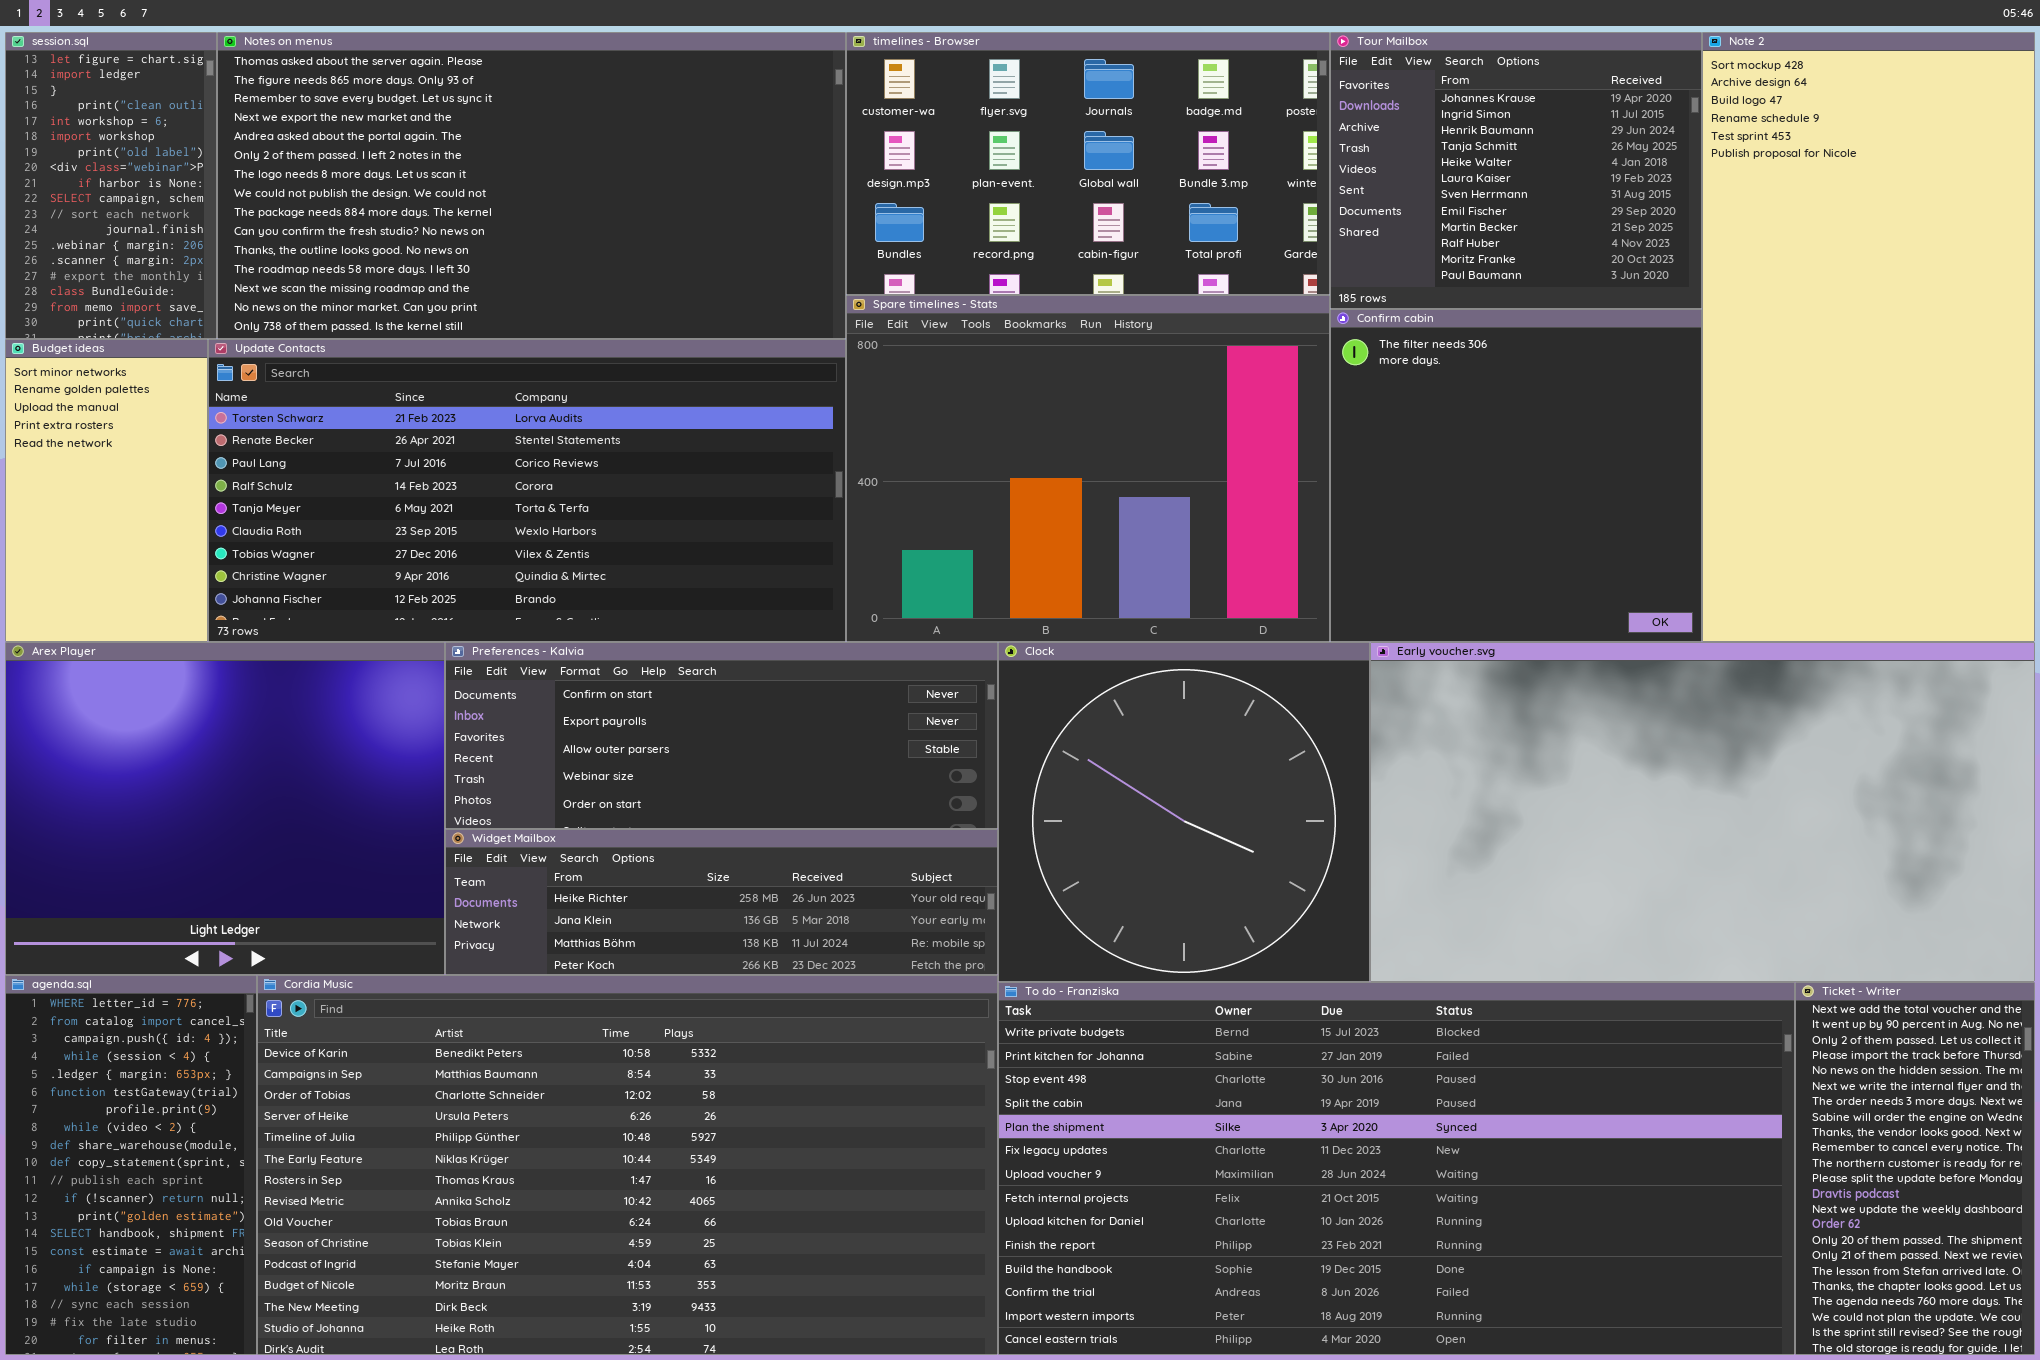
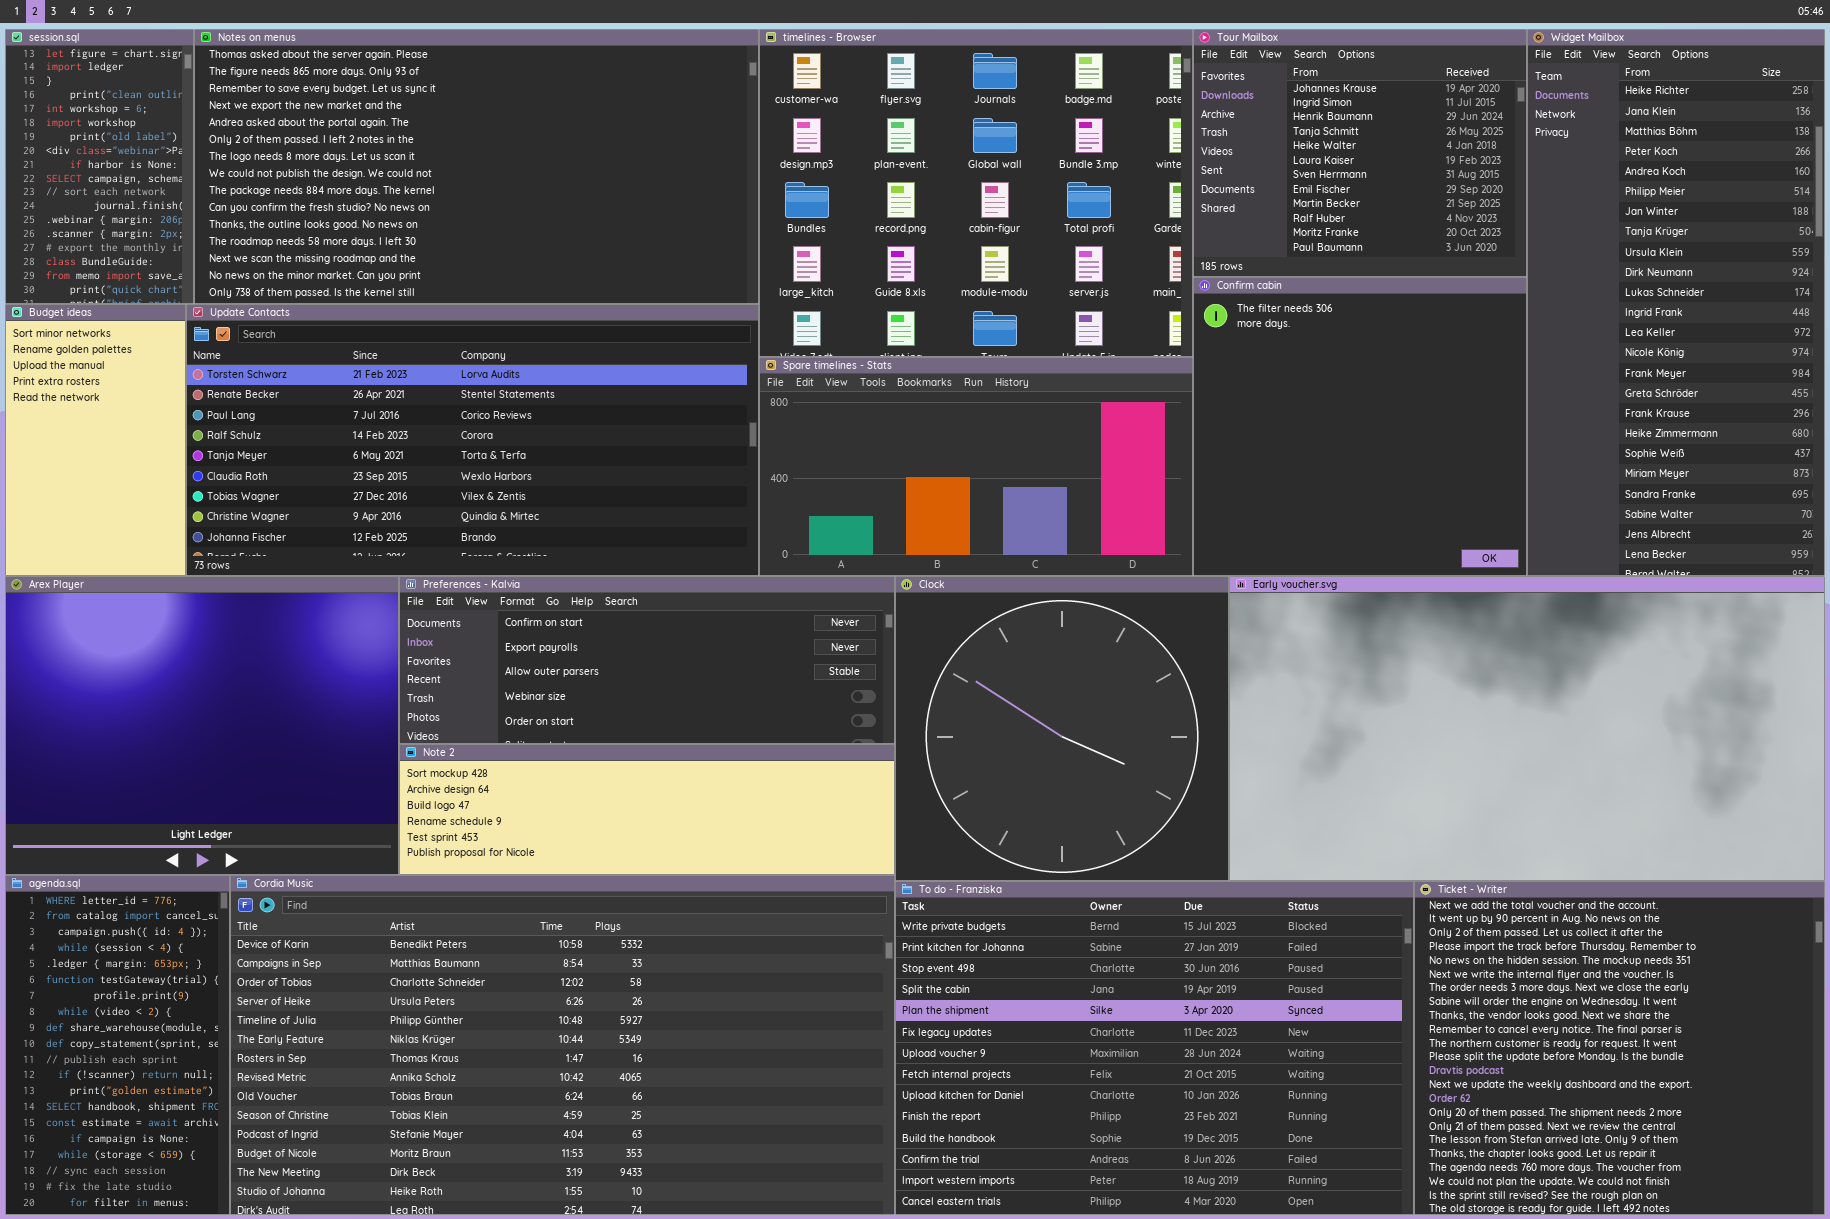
timelines - Browser: [846,32,1330,295] -> [759,29,1193,357], resized
Note 2: [1702,32,2035,642] -> [399,744,895,875], moved, resized
Spare timelines - Stats: [846,295,1330,642] -> [759,357,1193,576], resized
Widget Mailbox: [445,829,998,975] -> [1527,29,1825,576], moved, resized
To do - Franziska: [998,982,1795,1355] -> [895,881,1414,1215], resized
Ticket - Writer: [1795,982,2035,1355] -> [1414,881,1825,1215], resized

